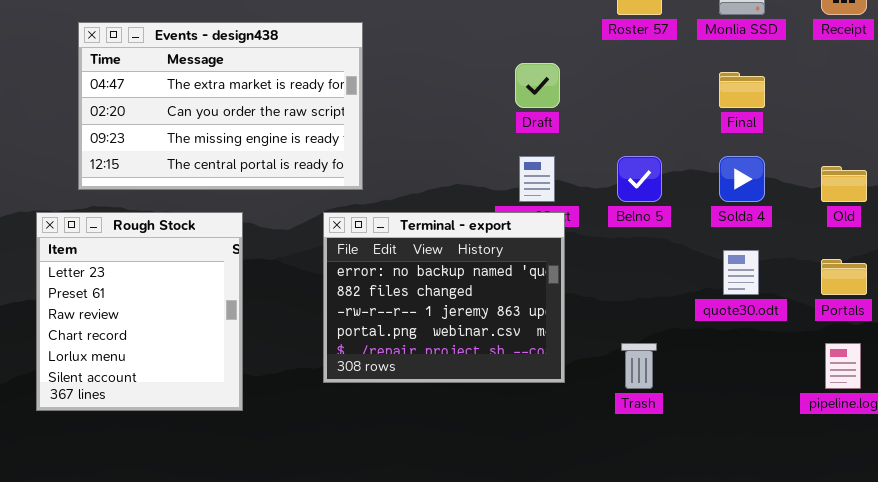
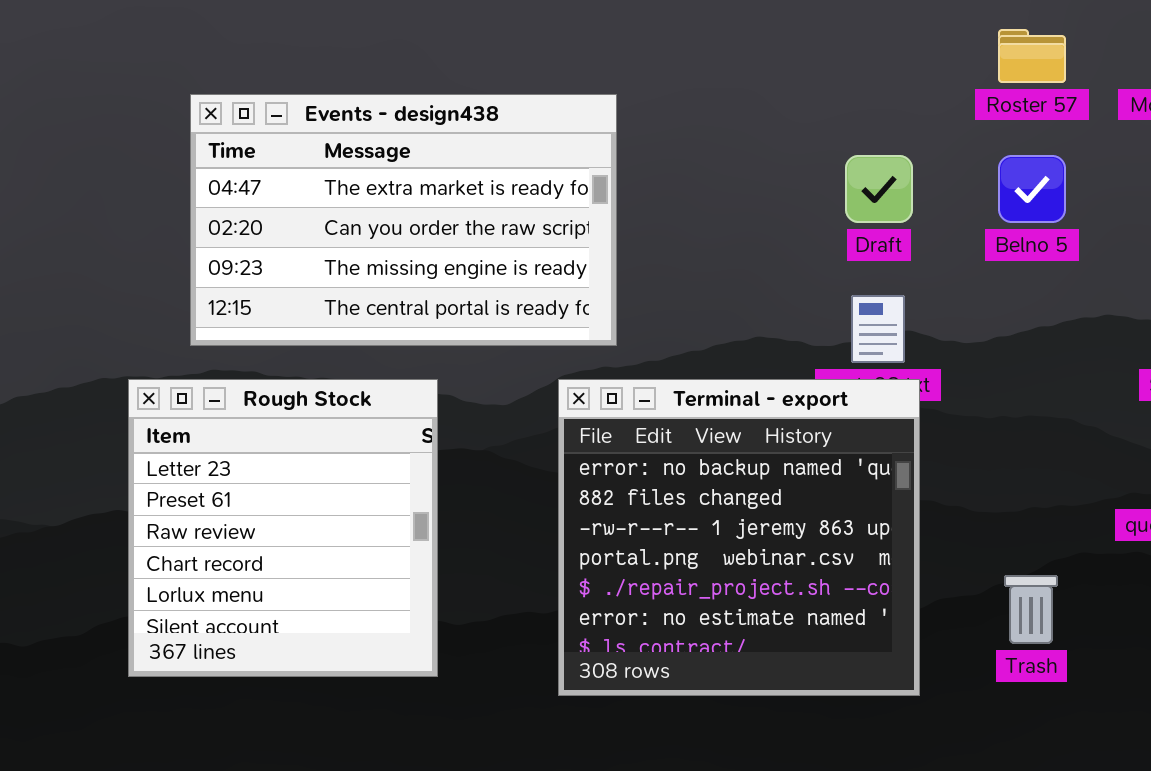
Belno 5: [617,156,662,202] -> [998,155,1066,223], moved
Terminal - export: [323,212,565,383] -> [558,379,920,696], resized

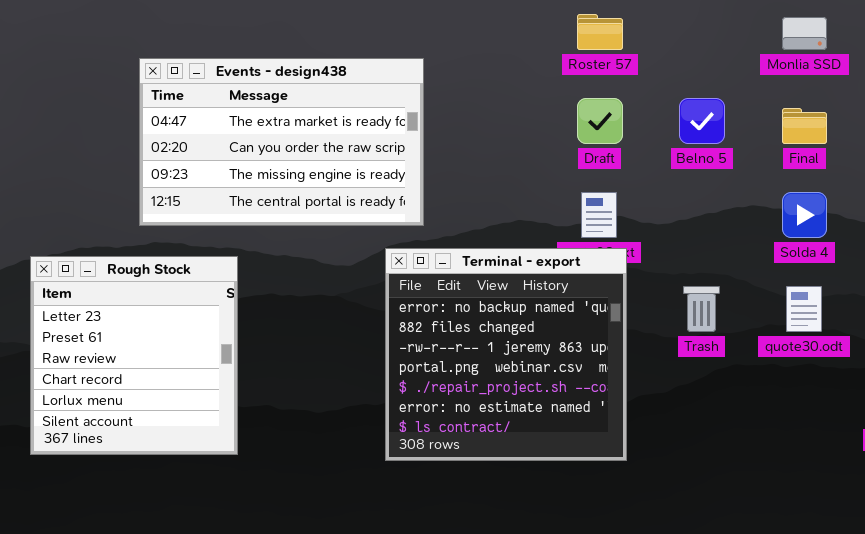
Roster 57: [998,29,1066,83] -> [577,14,623,50], moved
Rough Stock: [128,379,438,677] -> [30,256,238,455], moved
Trash: [1004,575,1058,644] -> [683,286,720,332], moved

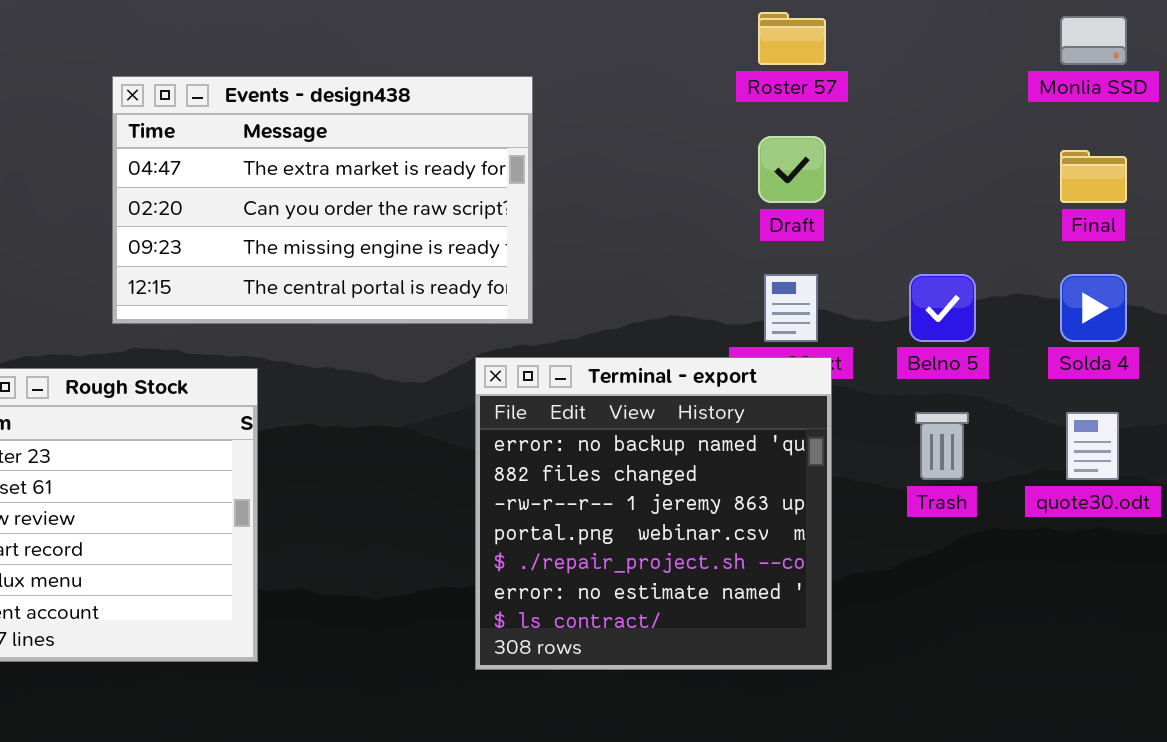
Belno 5: [679,98,725,144] -> [909,274,976,342], moved

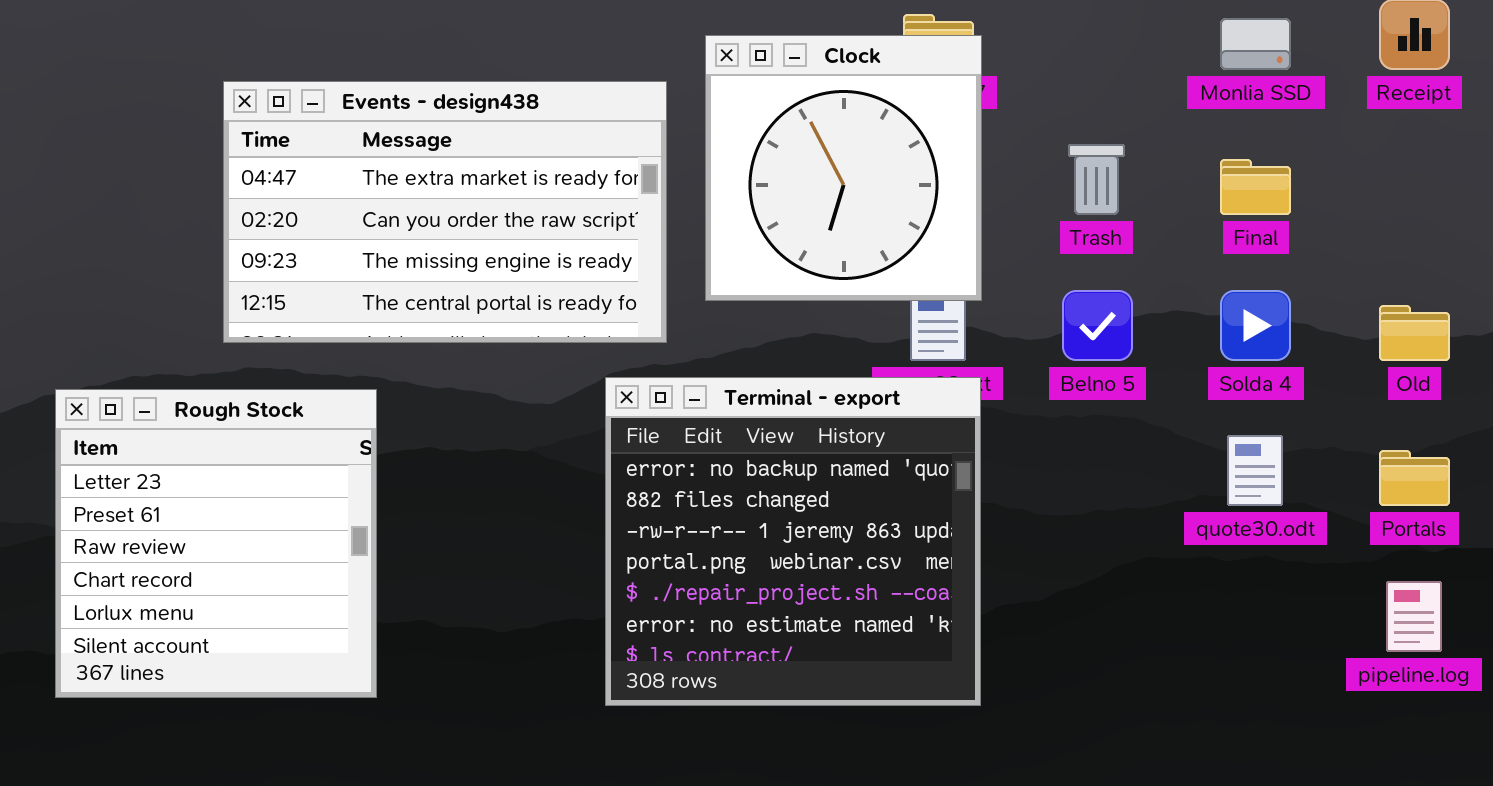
Clock: none -> [705,35,982,301], opened
Trash: [915,412,969,480] -> [1068,144,1125,215], moved

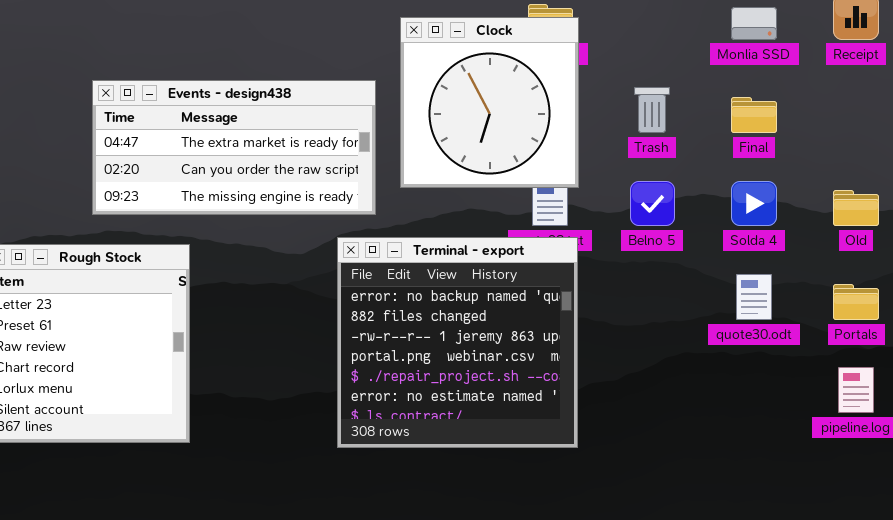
Events - design438: [223,81,667,343] -> [92,80,376,215], resized

